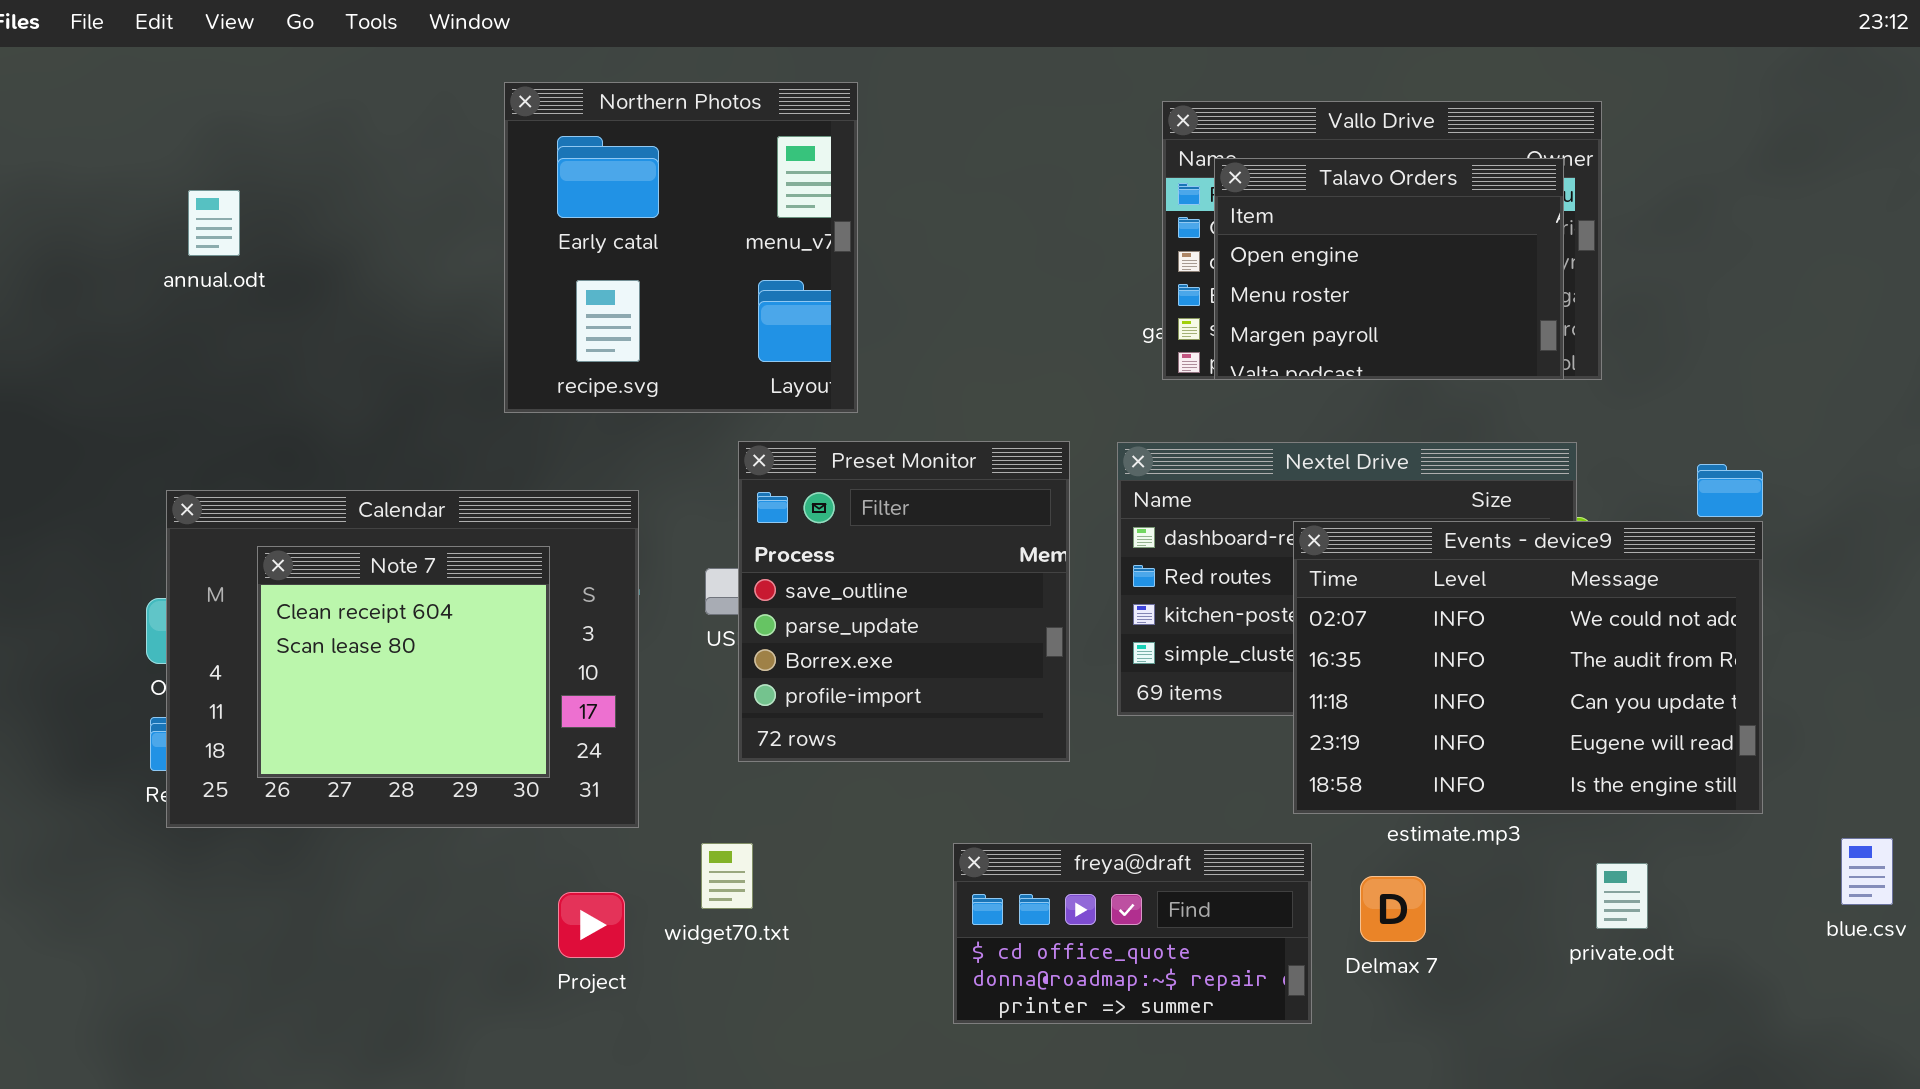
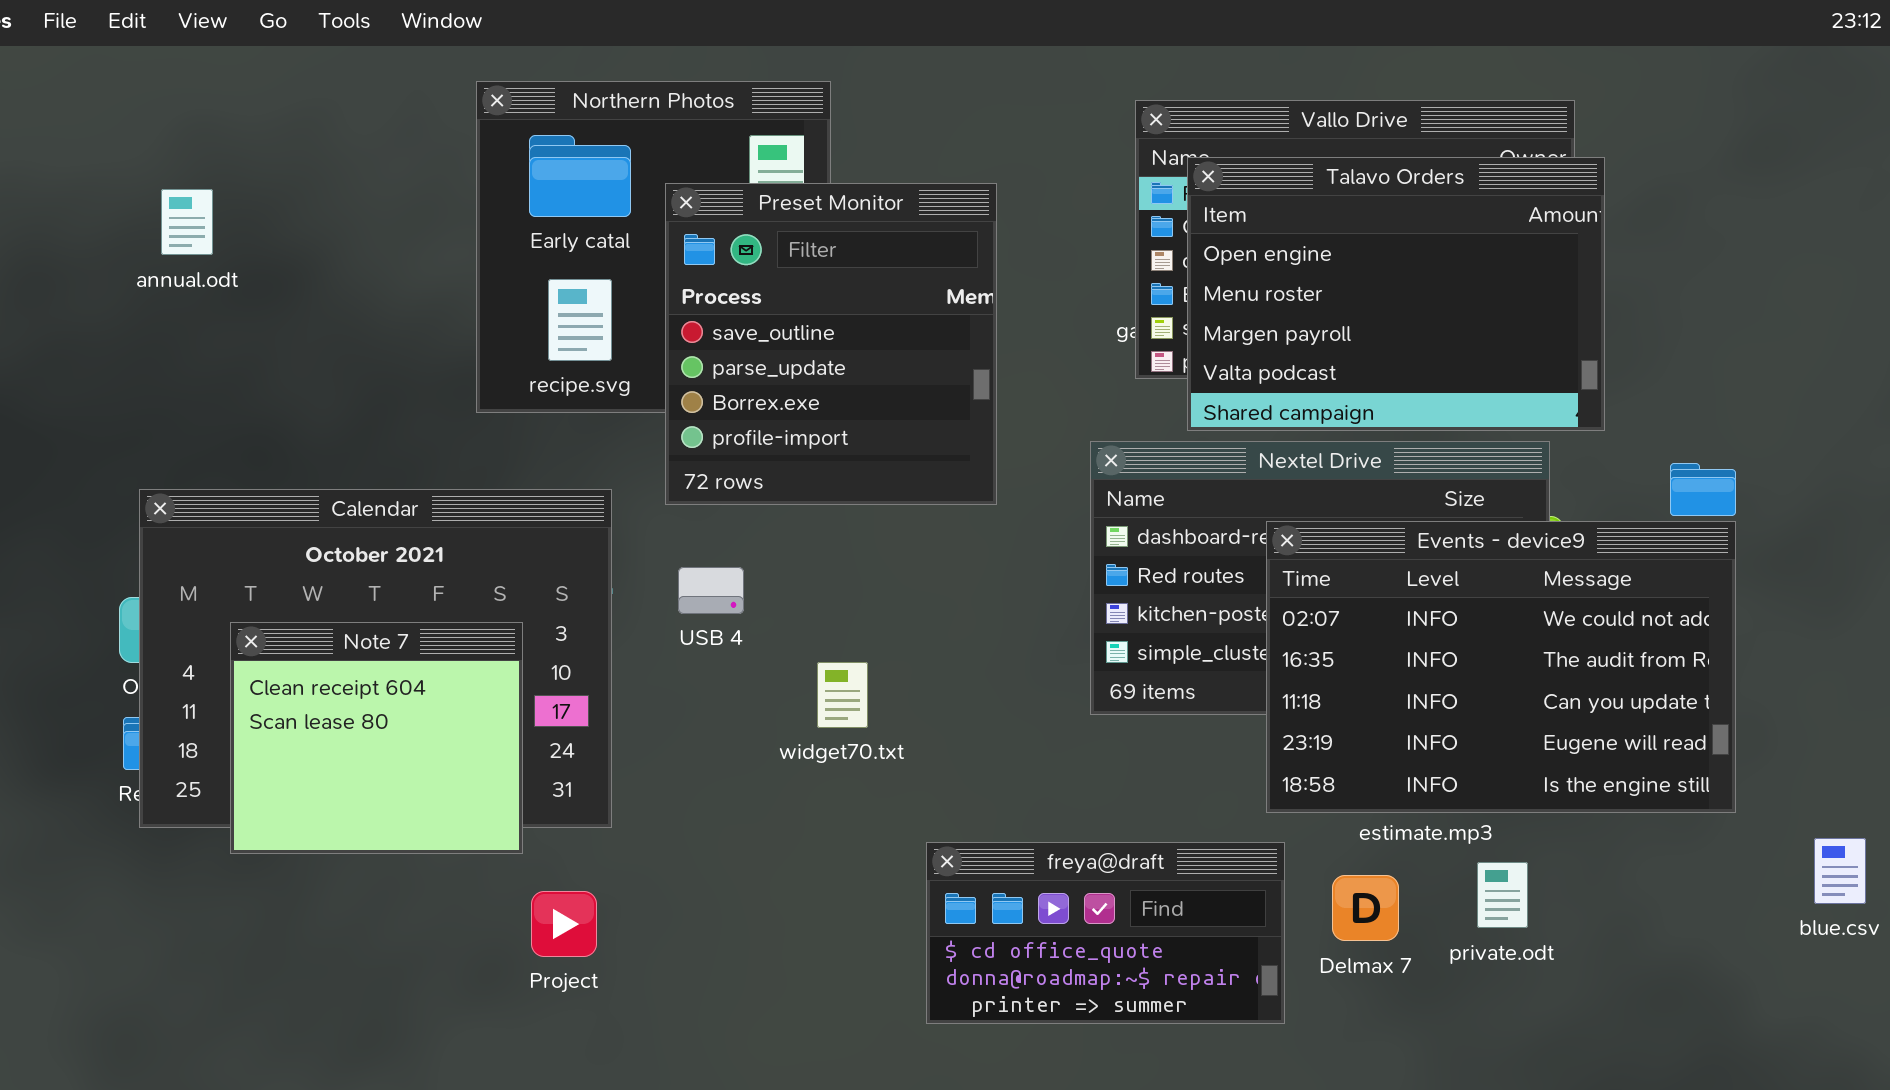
Talavo Orders: [1214,158,1564,380] -> [1187,157,1605,431], resized
Preset Monitor: [738,441,1070,762] -> [665,183,997,505], moved
Note 7: [257,546,550,778] -> [230,622,523,854], moved
widget70.txt: [701,843,753,909] -> [817,662,868,728], moved
private.odt: [1596,863,1648,929] -> [1477,862,1528,928], moved

